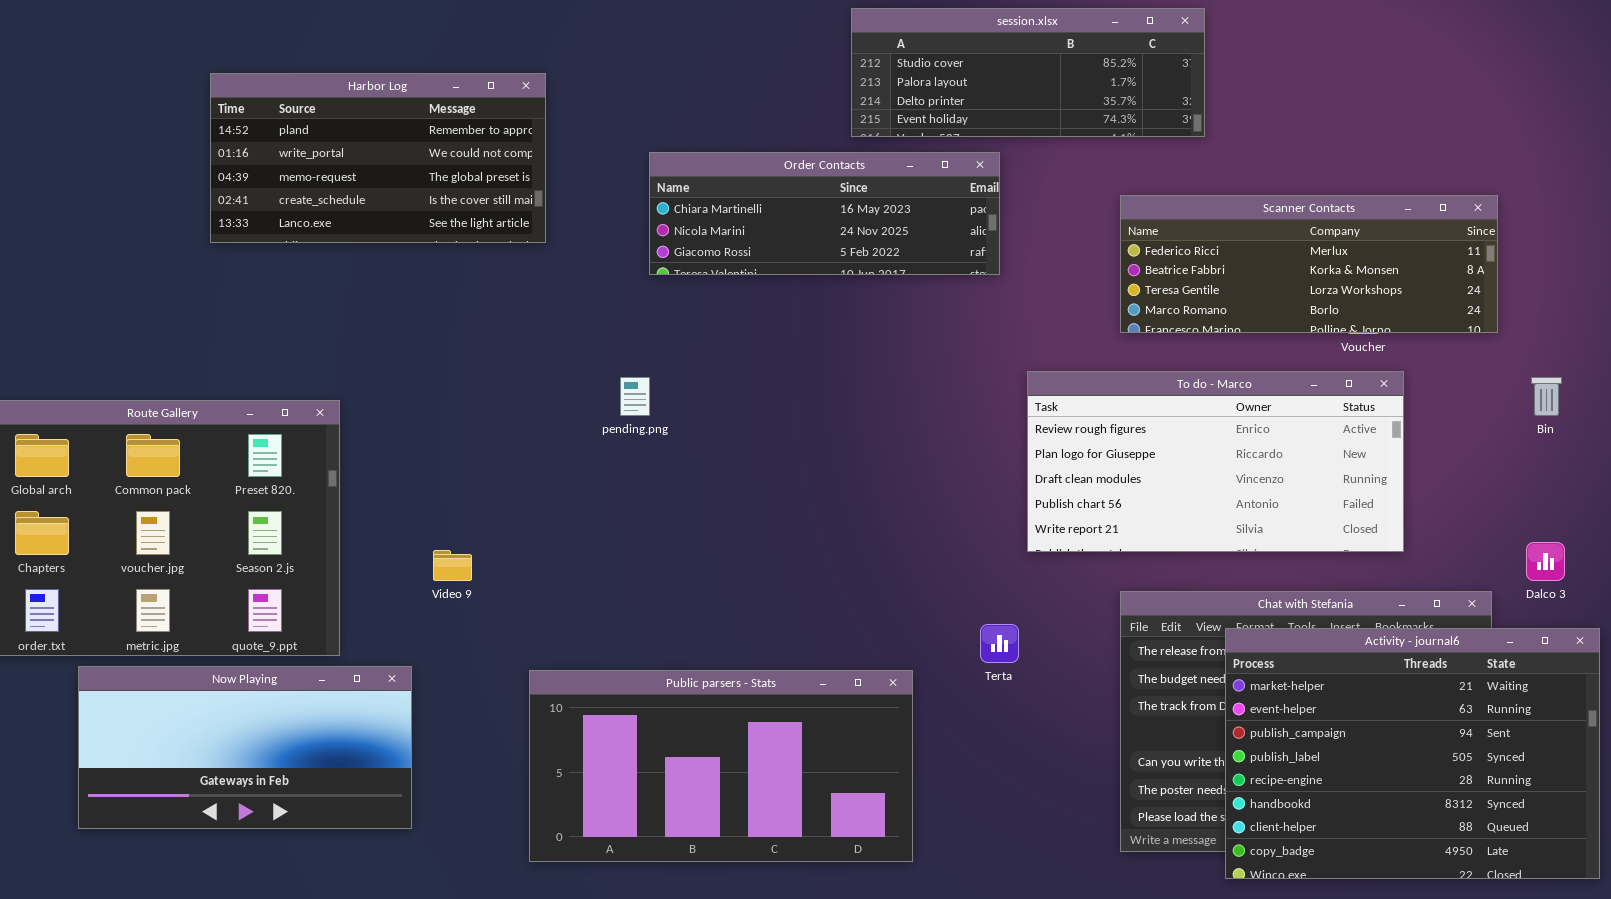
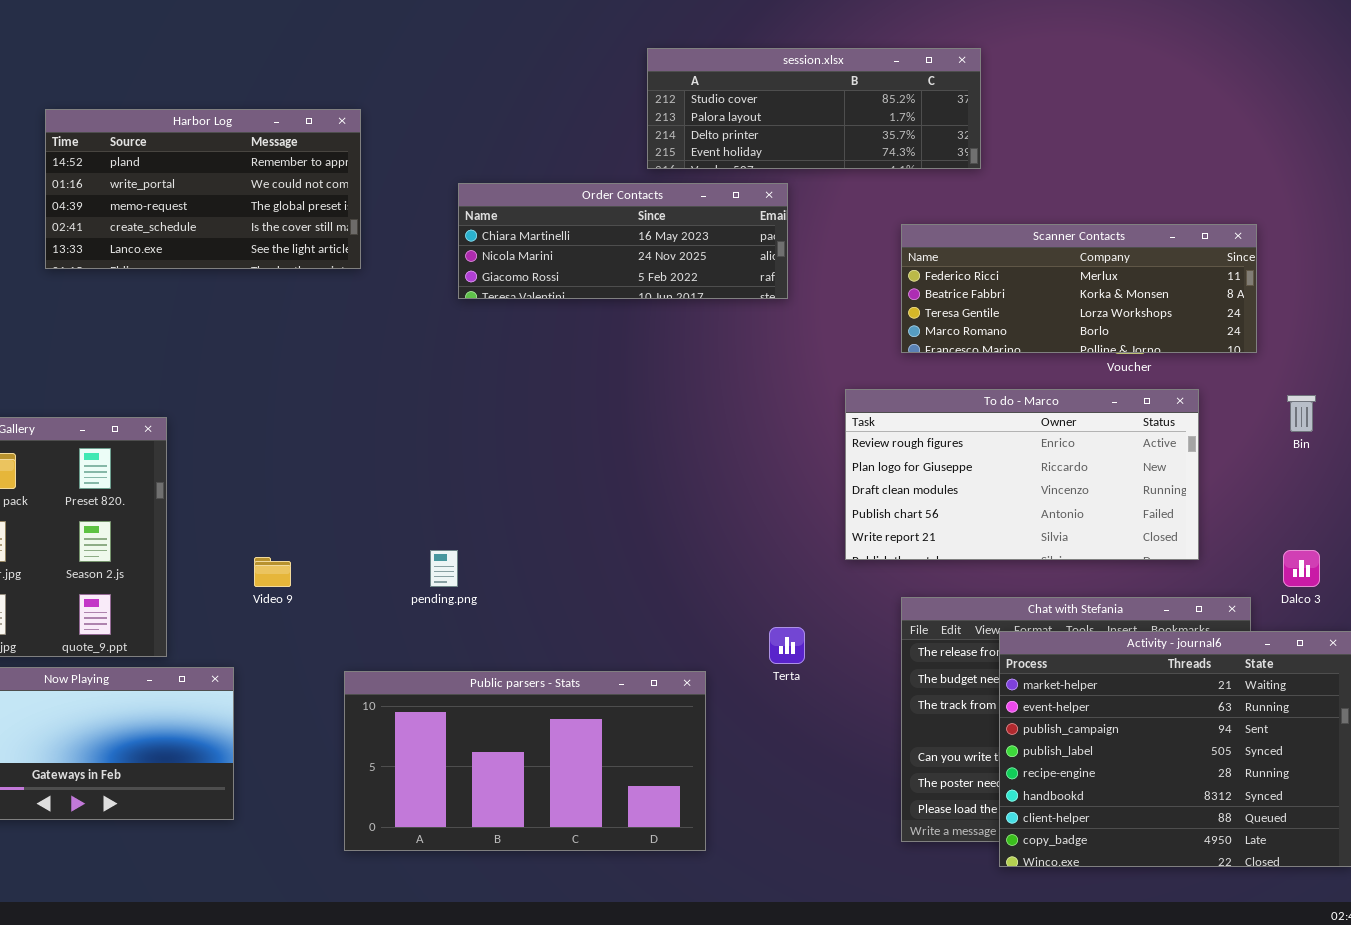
To do - Marco: [1027,371,1404,552] -> [845,389,1199,560], moved
pending.png: [620,377,650,416] -> [430,550,458,587], moved

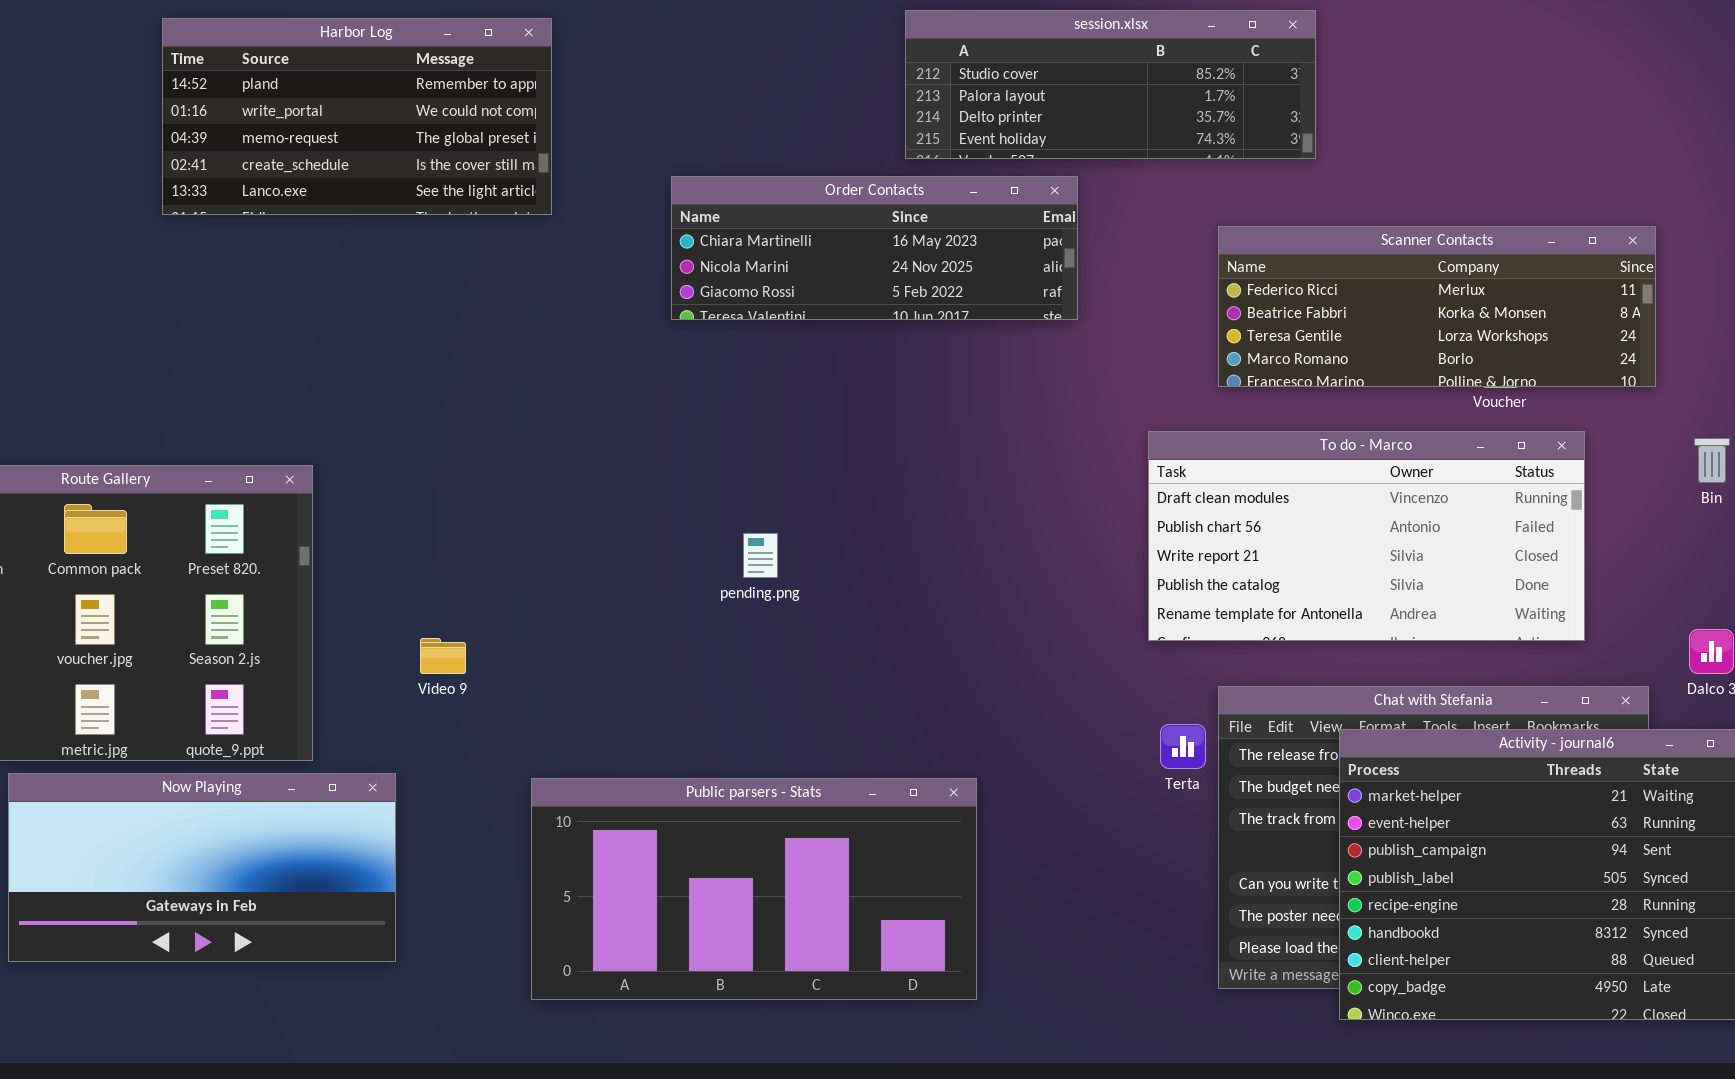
Harbor Log: [45,109,361,269] -> [162,18,552,215], moved
To do - Marco: [845,389,1199,560] -> [1148,431,1585,641], scrolled down 2 rows
pending.png: [430,550,458,587] -> [743,533,778,578], moved
Terta: [769,627,805,664] -> [1160,724,1206,769], moved

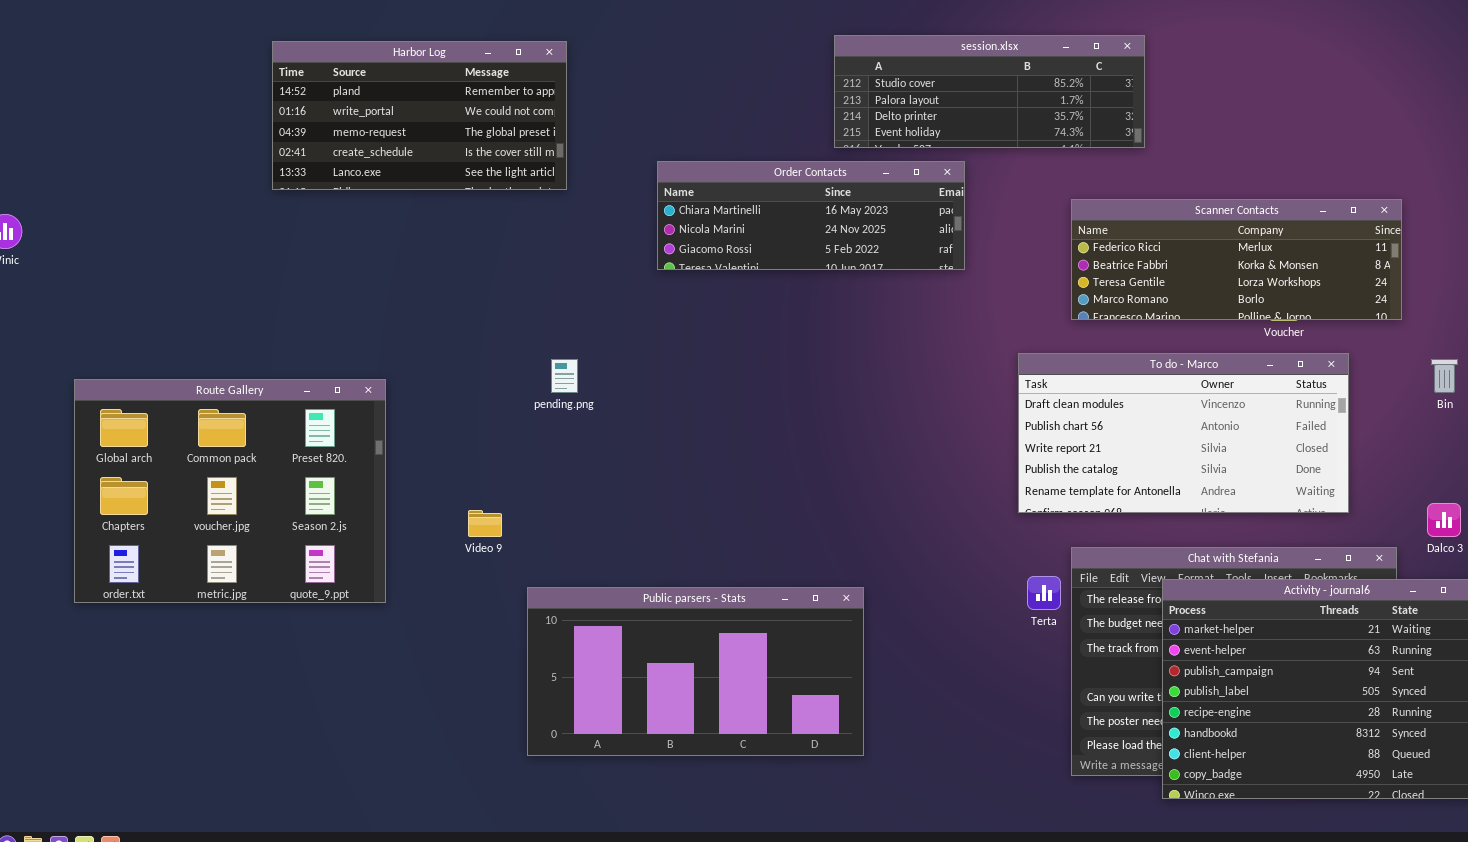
pending.png: [743,533,778,578] -> [551,359,578,393], moved
Now Playing: [8,773,396,962] -> none, closed
Public parsers - Stats: [531,778,977,1000] -> [527,587,864,756], moved

